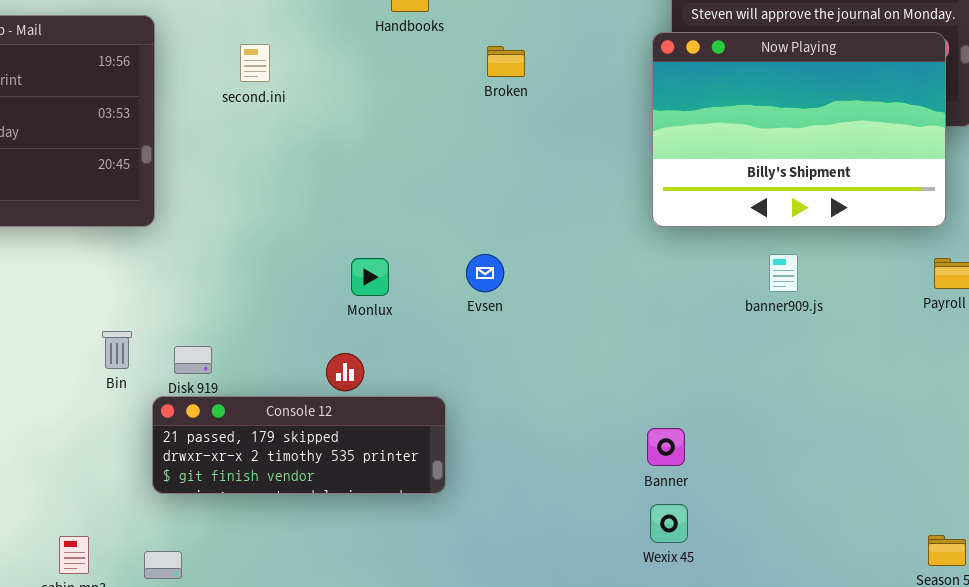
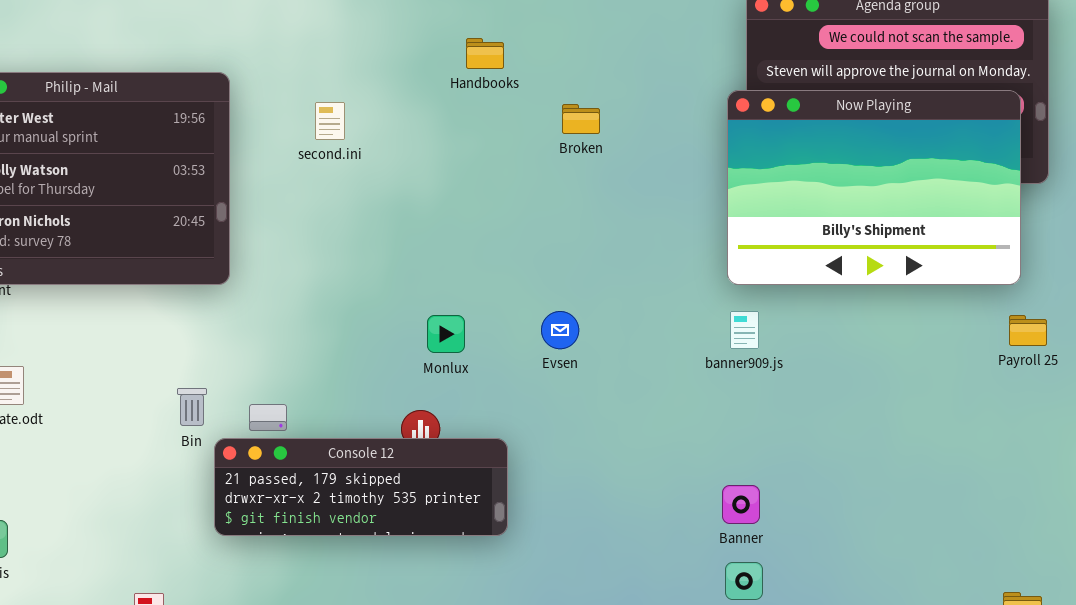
banner909.js: [769,254,798,292] -> [730,311,759,349], moved
Console 12: [152,396,446,494] -> [214,438,508,536], moved

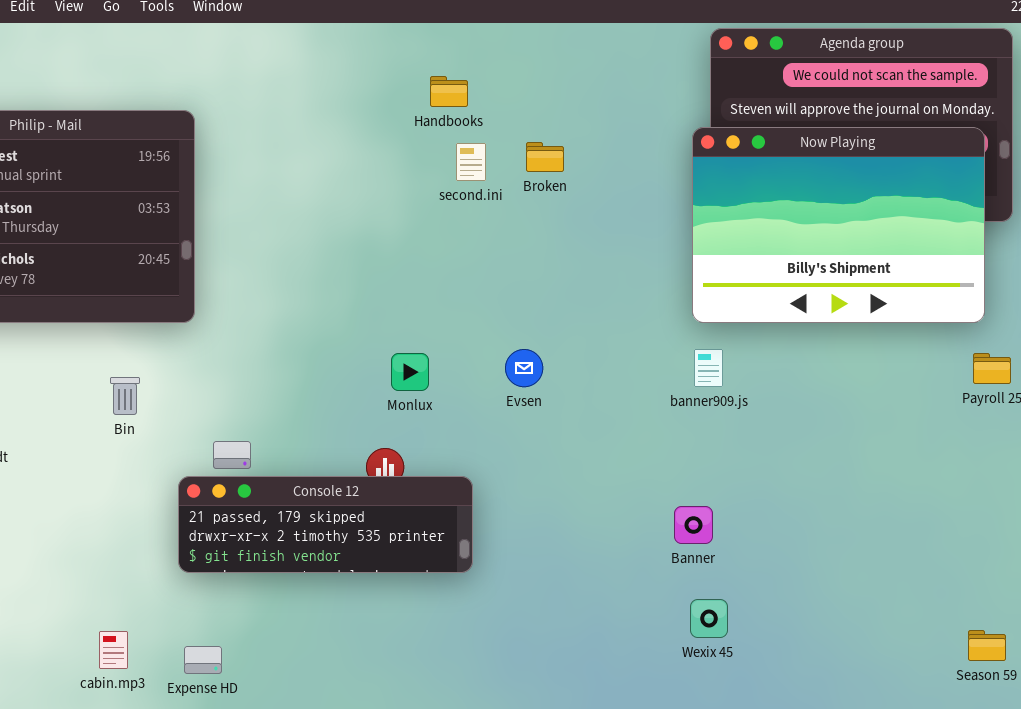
second.ini: [315,102,345,140] -> [456,143,486,181], moved
Bin: [177,388,207,426] -> [110,377,140,415], moved
Banner: [722,485,760,524] -> [674,506,713,544], moved

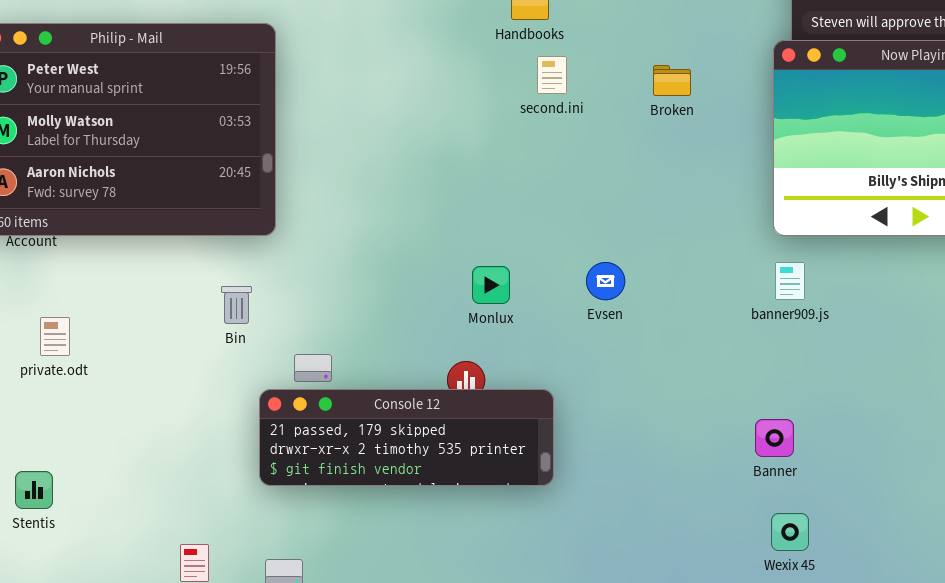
Broken: [526,142,564,172] -> [653,65,691,96], moved
Bin: [110,377,140,415] -> [221,286,252,324], moved

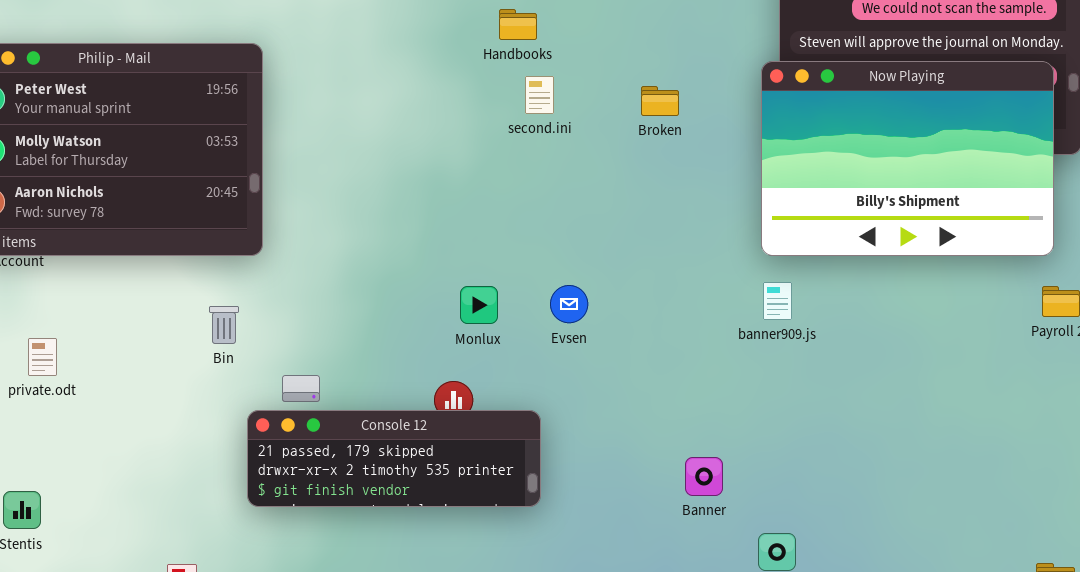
Evsen: [586,262,625,300] -> [550,285,588,323], moved
Banner: [755,419,794,457] -> [685,457,723,496], moved

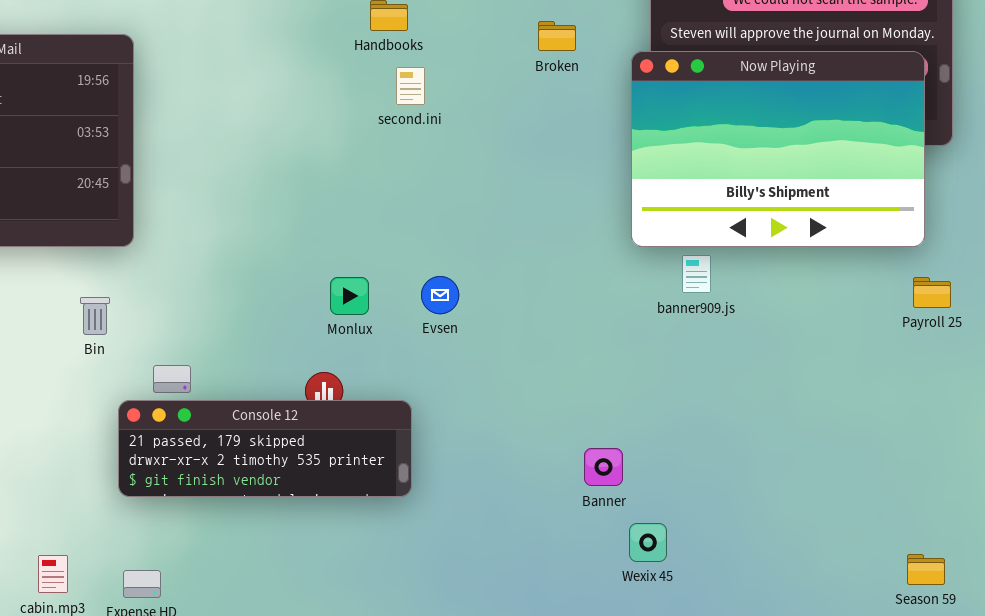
Broken: [641,86,679,116] -> [538,21,576,51], moved
banner909.js: [763,282,792,320] -> [682,255,711,293], moved
Banner: [685,457,723,496] -> [584,448,623,486], moved

